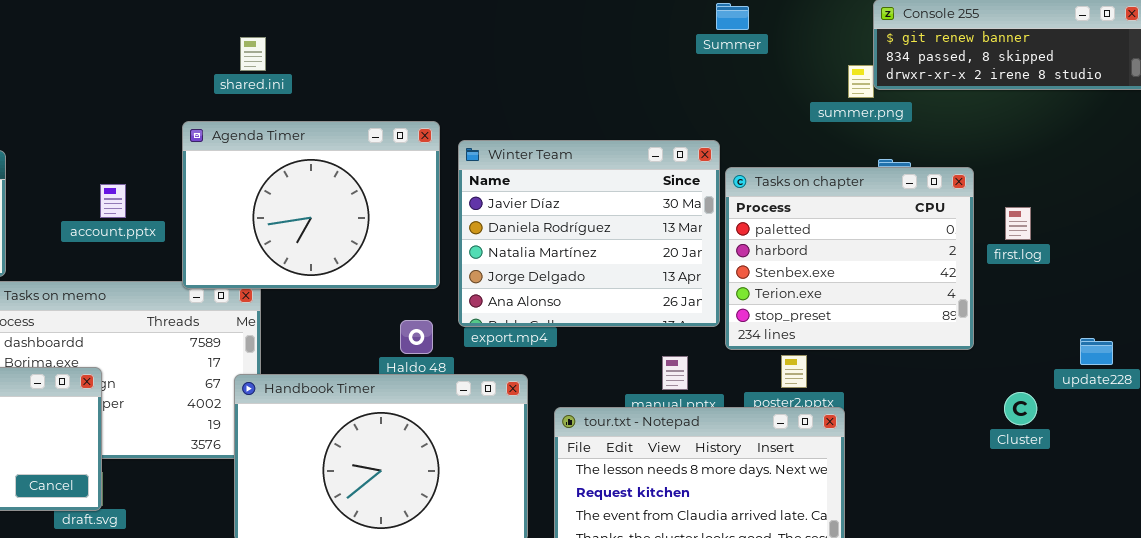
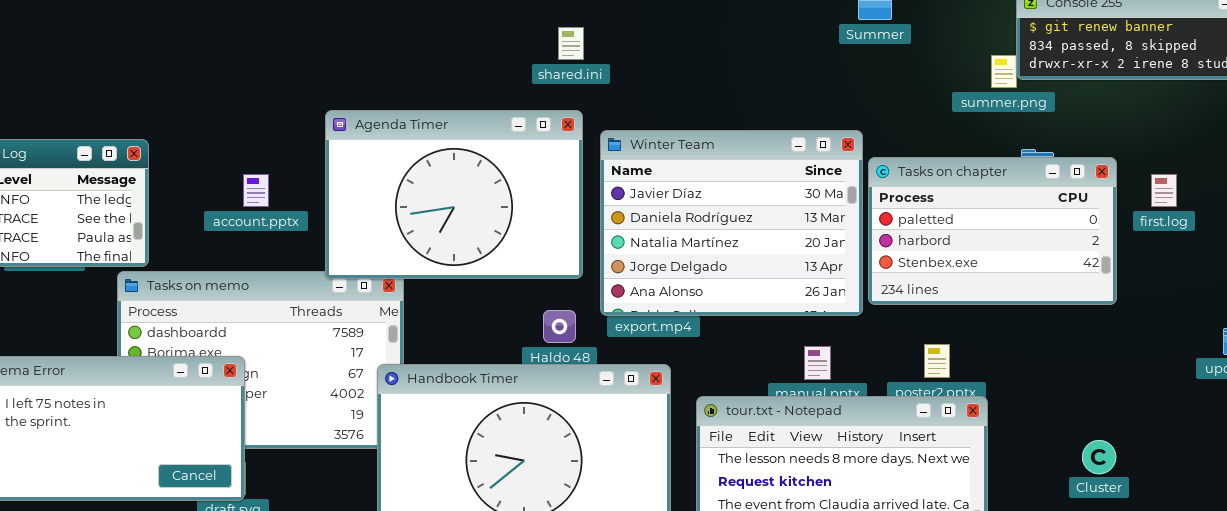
shared.ini: [240,37,266,71] -> [558,27,584,60], moved
Tasks on chapter: [725,167,974,350] -> [868,157,1117,305], resized
first.log: [1005,207,1031,240] -> [1151,174,1177,207], moved
Cluster: [1004,392,1037,425] -> [1082,440,1116,474], moved

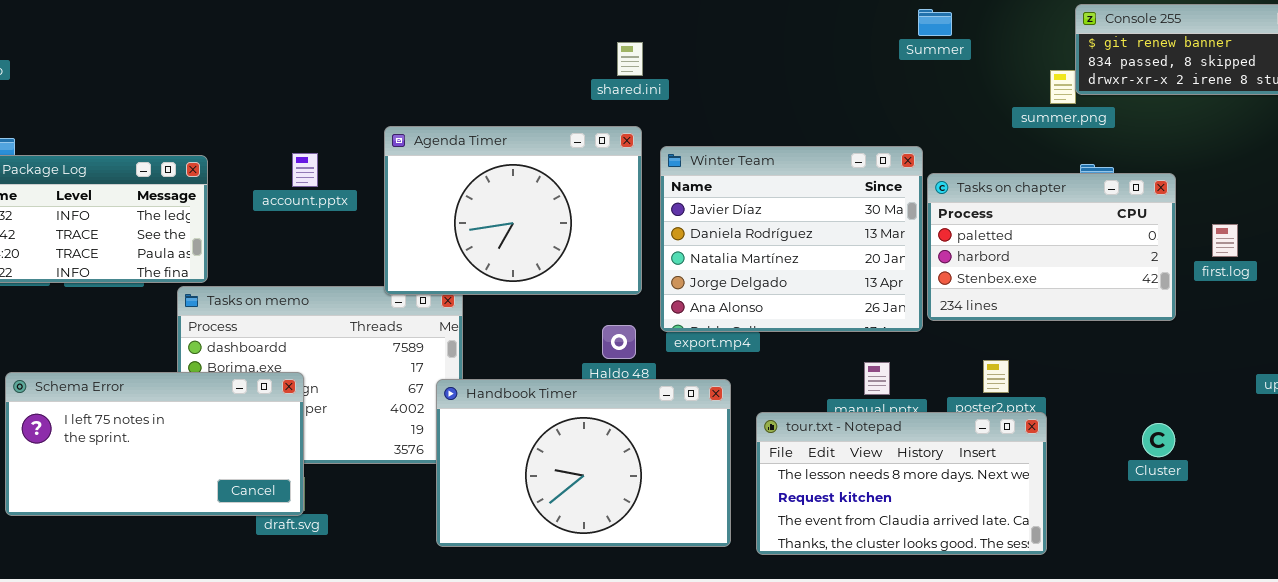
account.pptx: [243,174,269,207] -> [292,153,318,187], moved
first.log: [1151,174,1177,207] -> [1212,224,1238,257], moved
Cluster: [1082,440,1116,474] -> [1142,423,1175,457], moved

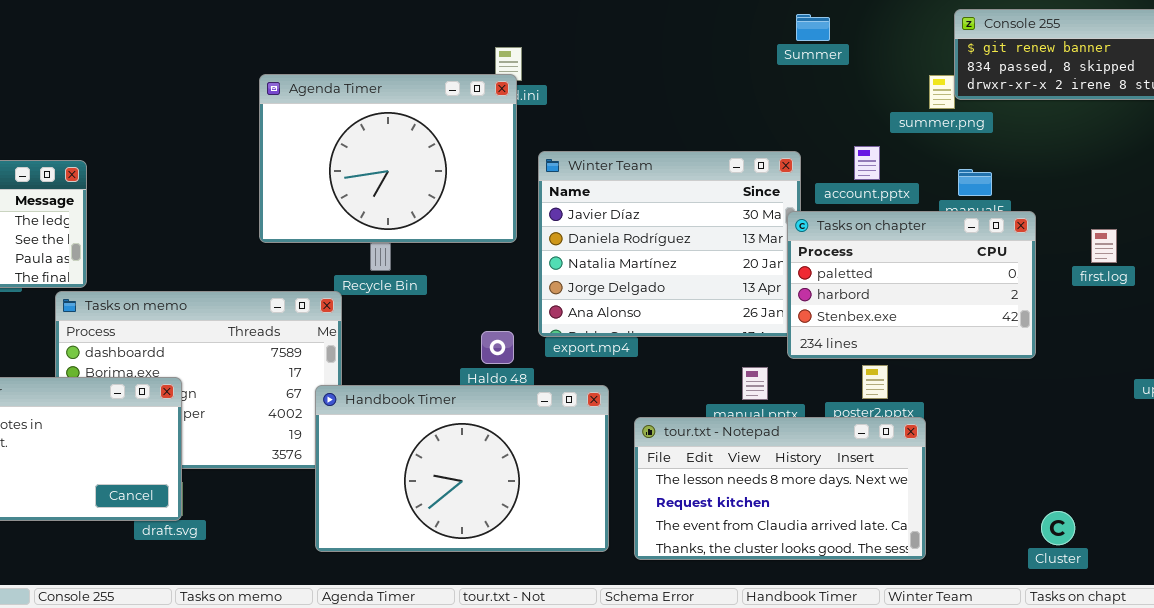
Agenda Timer: [384,126,642,295] -> [259,74,517,243], moved
account.pptx: [292,153,318,187] -> [854,146,880,180], moved
Tasks on chapter: [927,173,1176,321] -> [787,211,1036,359], moved
Cluster: [1142,423,1175,457] -> [1041,511,1075,545], moved

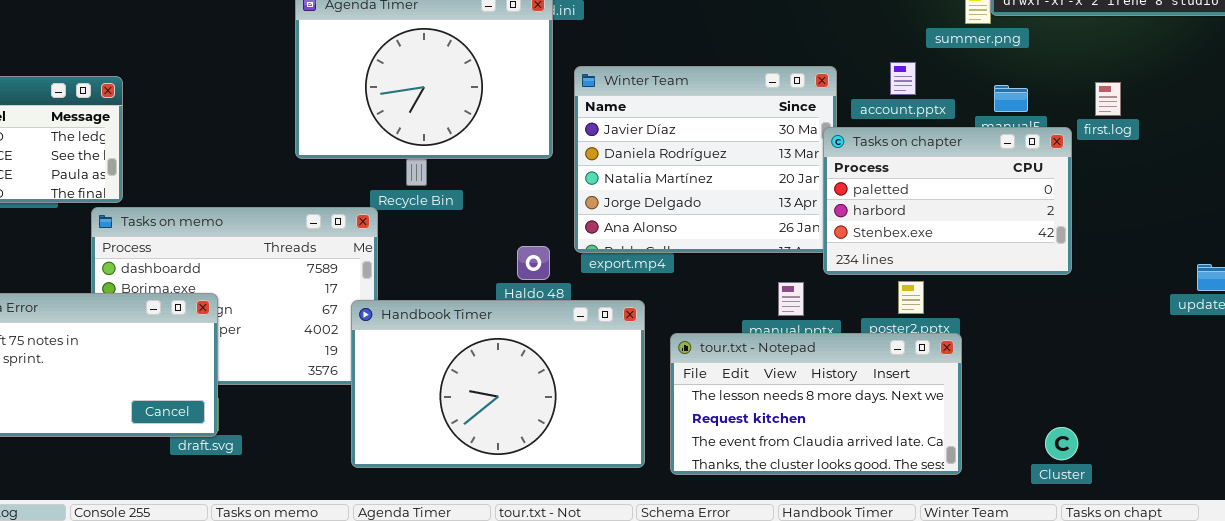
first.log: [1091,229,1117,263] -> [1095,82,1121,116], moved
Cluster: [1041,511,1075,545] -> [1045,427,1078,460], moved

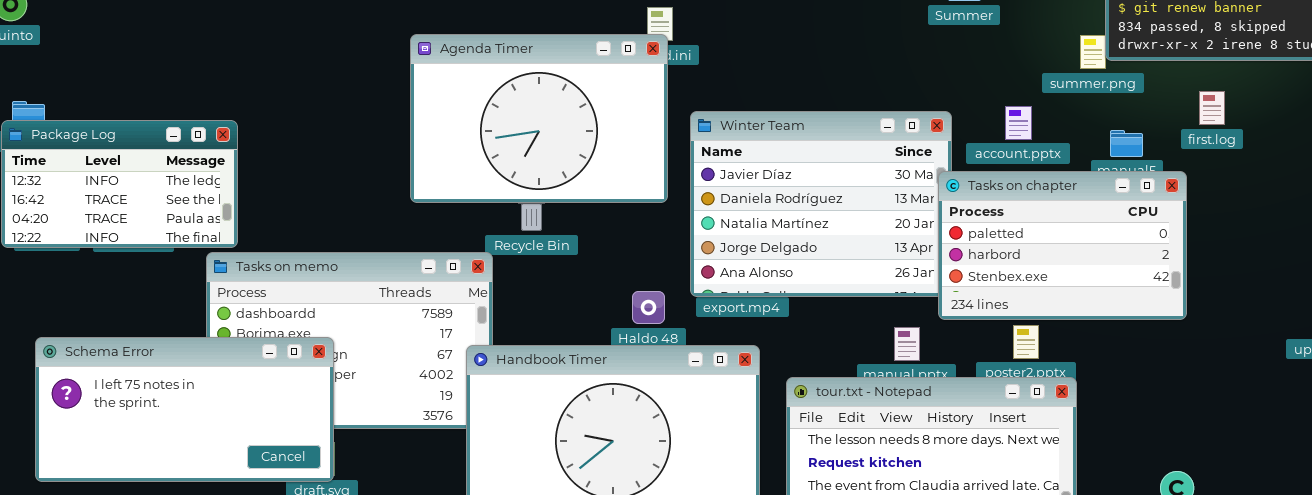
first.log: [1095,82,1121,116] -> [1199,91,1225,125], moved

